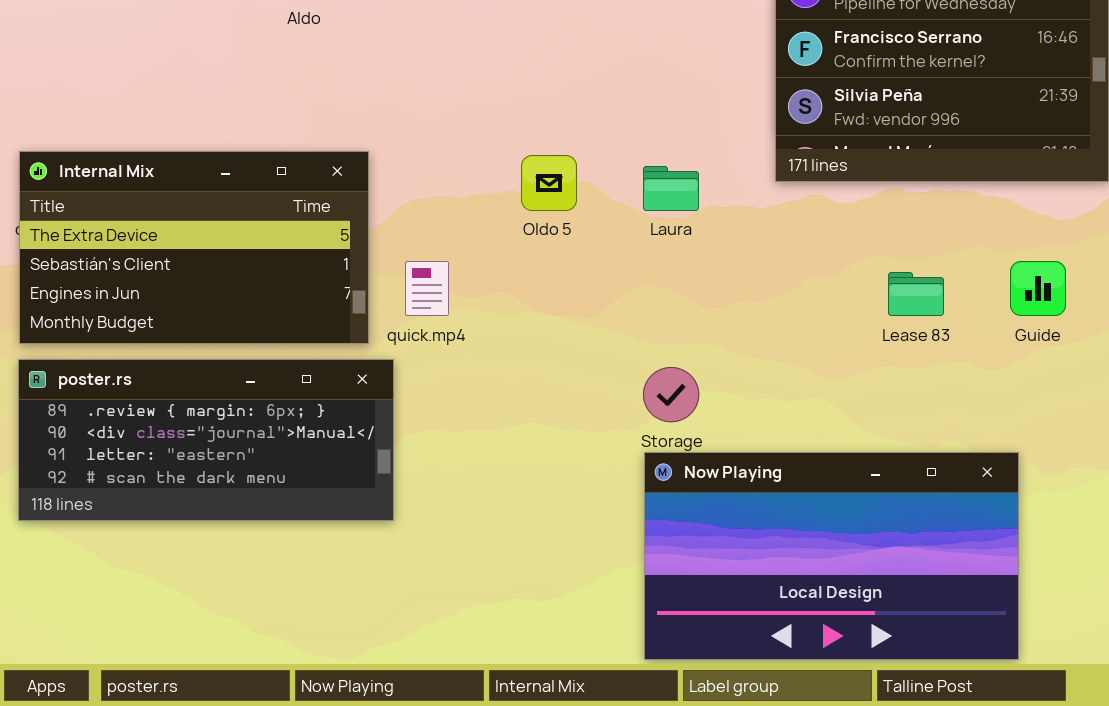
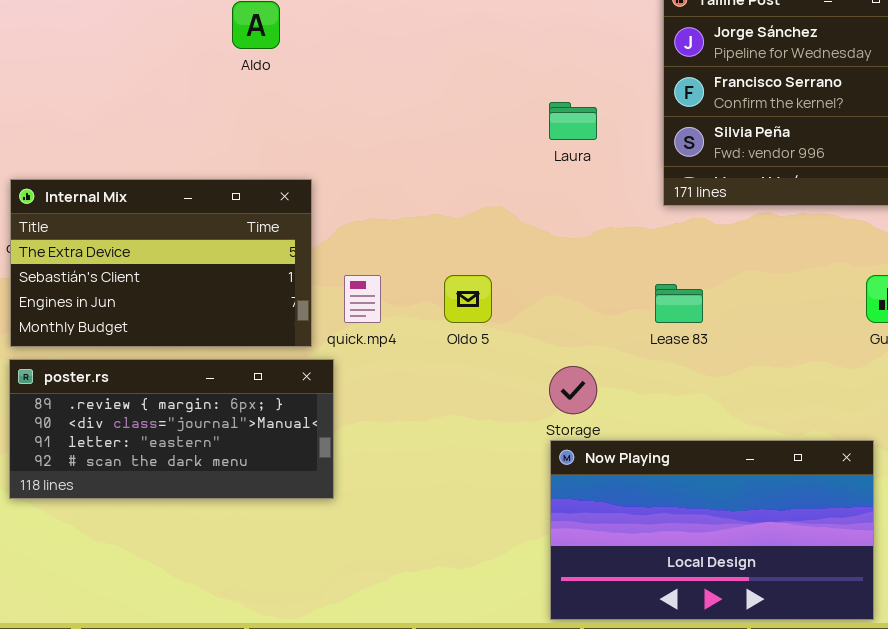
Oldo 5: [521,155,577,211] -> [444,275,492,323], moved
Laura: [643,166,699,211] -> [549,102,597,140], moved
Lease 83: [888,272,944,316] -> [655,284,703,323], moved

